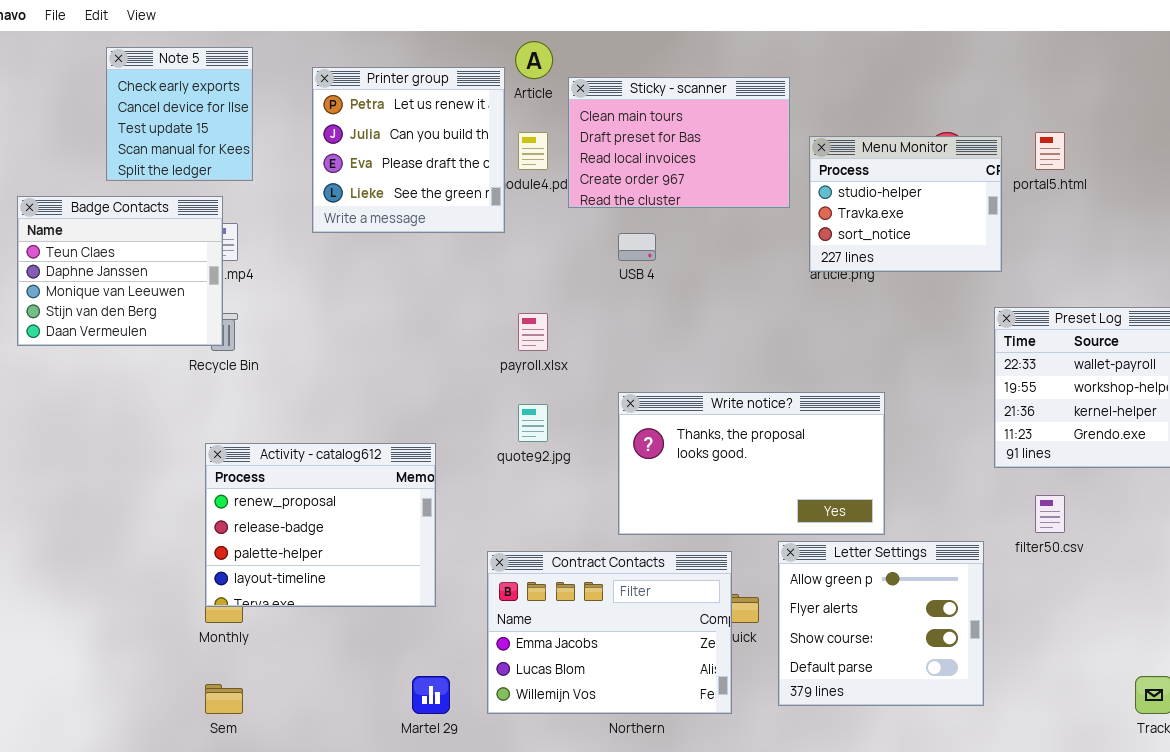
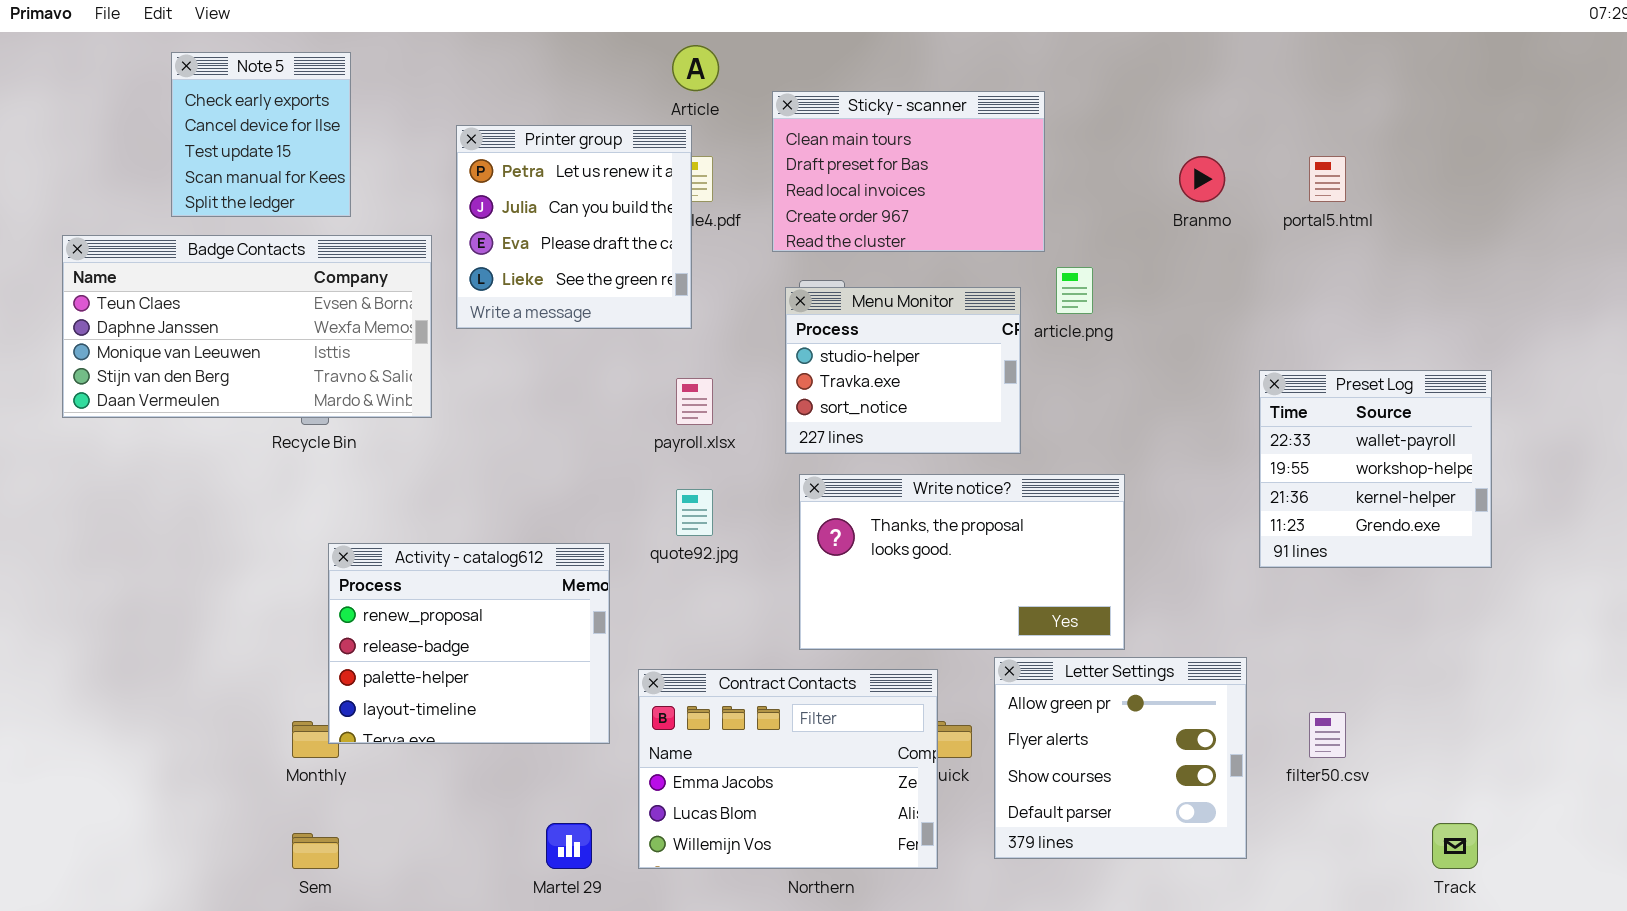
Printer group: [312,67,505,233] -> [456,125,692,329], moved
Sticky - scanner: [568,77,790,208] -> [772,91,1045,252], moved
Menu Monitor: [809,136,1002,272] -> [785,287,1021,454], moved
Badge Contacts: [17,196,223,346] -> [62,235,432,418], resized
Activity - catalog612: [205,443,436,607] -> [328,543,610,744], moved
filter50.csv: [1035,495,1065,533] -> [1309,712,1346,758], moved

